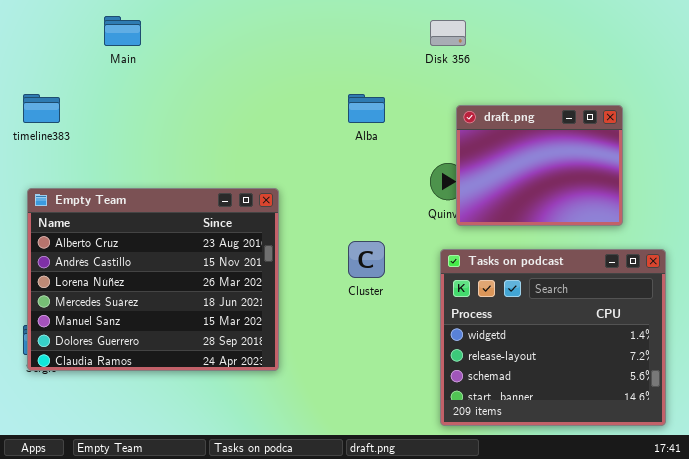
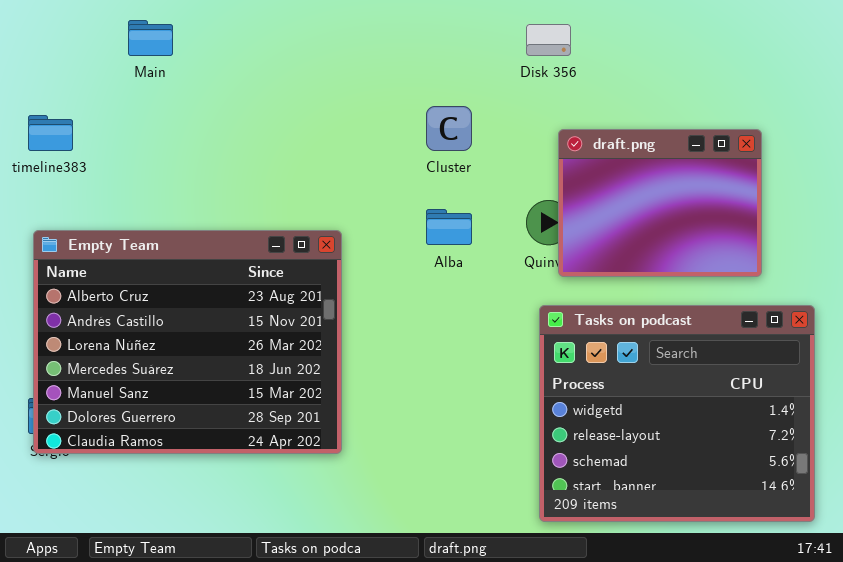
Alba: [348,94,385,123] -> [426,209,472,245], moved
Cluster: [348,241,385,278] -> [426,106,472,151], moved

